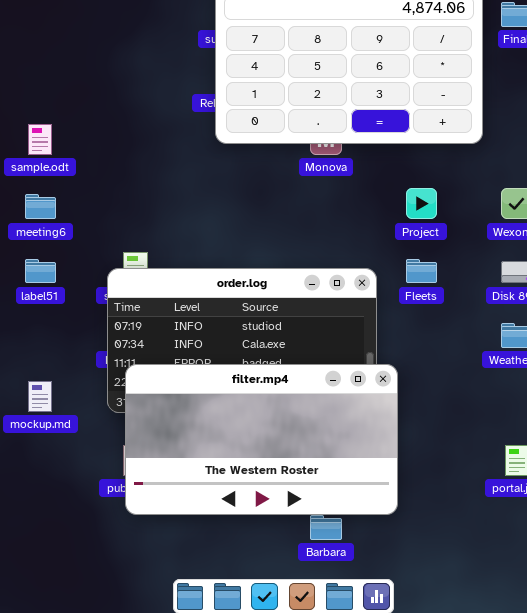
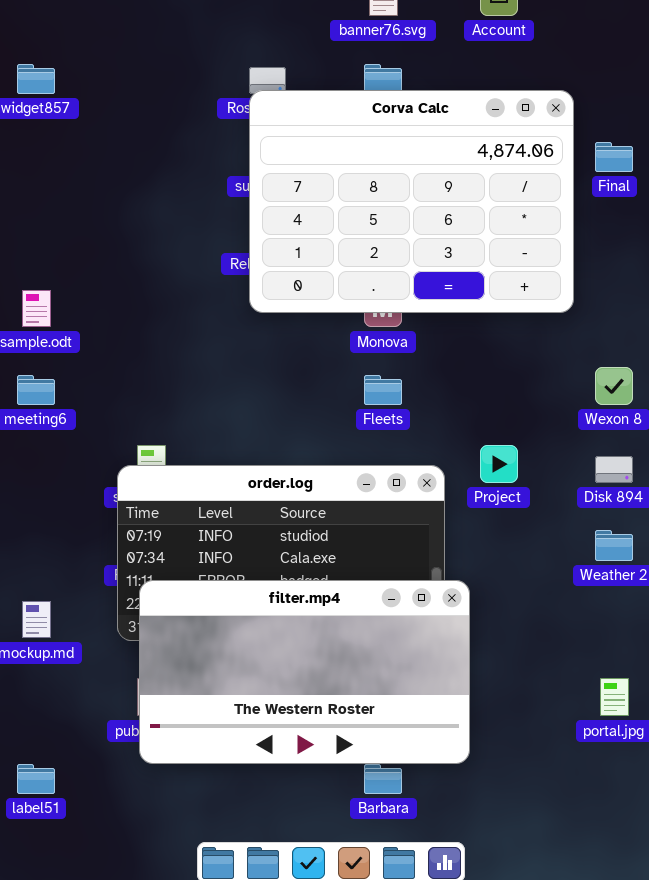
Project: [406,188,437,219] -> [480,445,518,483], moved
label51: [25,259,56,283] -> [17,764,55,794], moved
Fleets: [406,259,437,283] -> [364,375,402,405], moved

